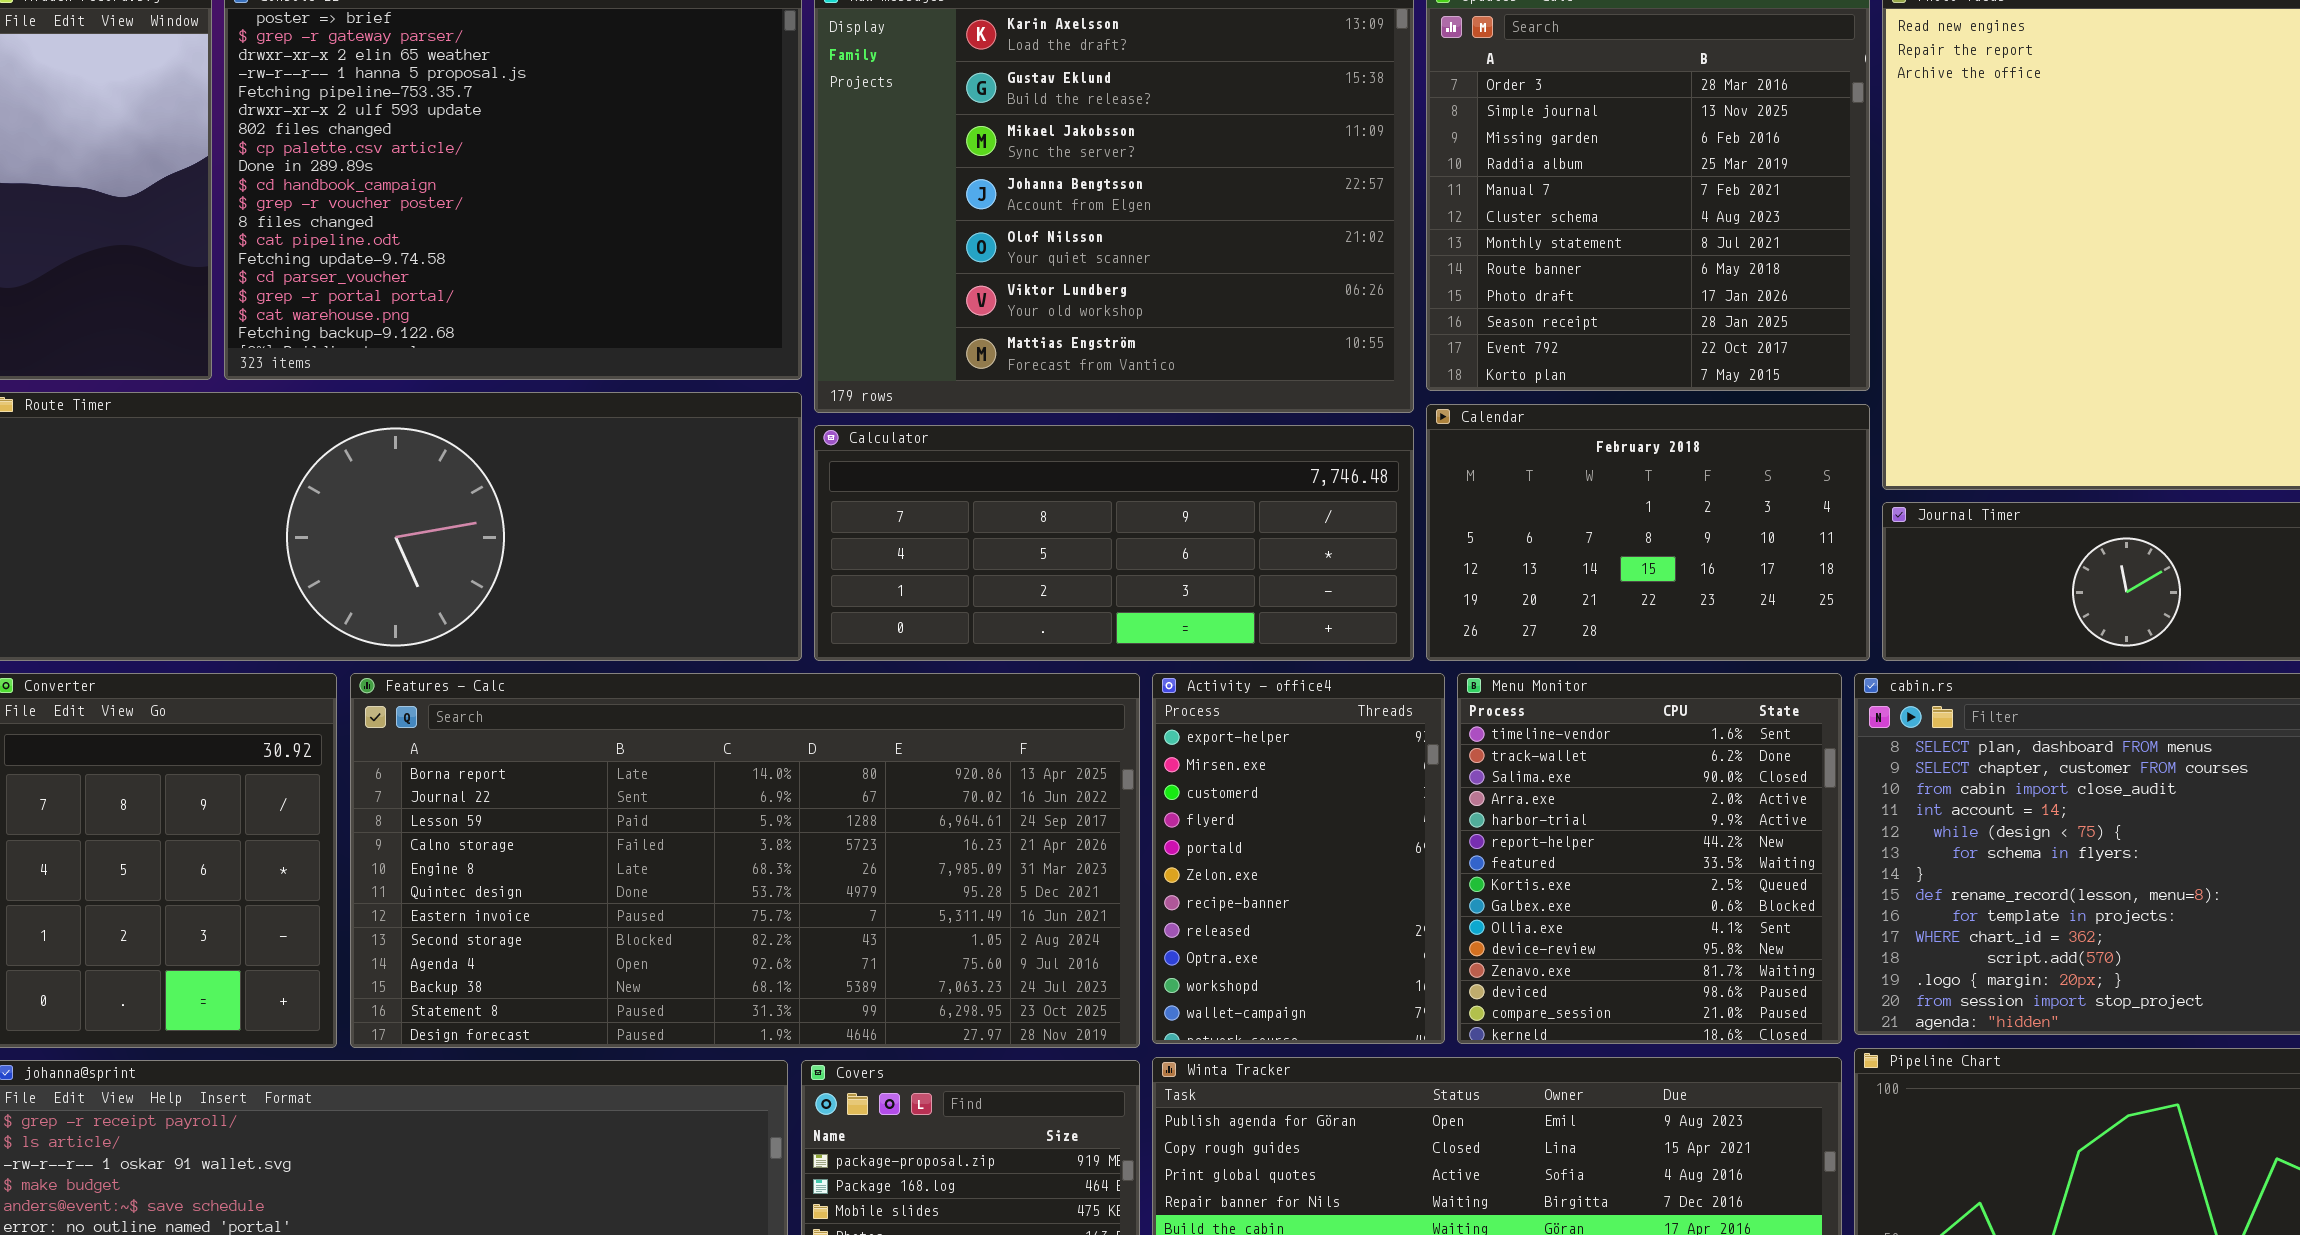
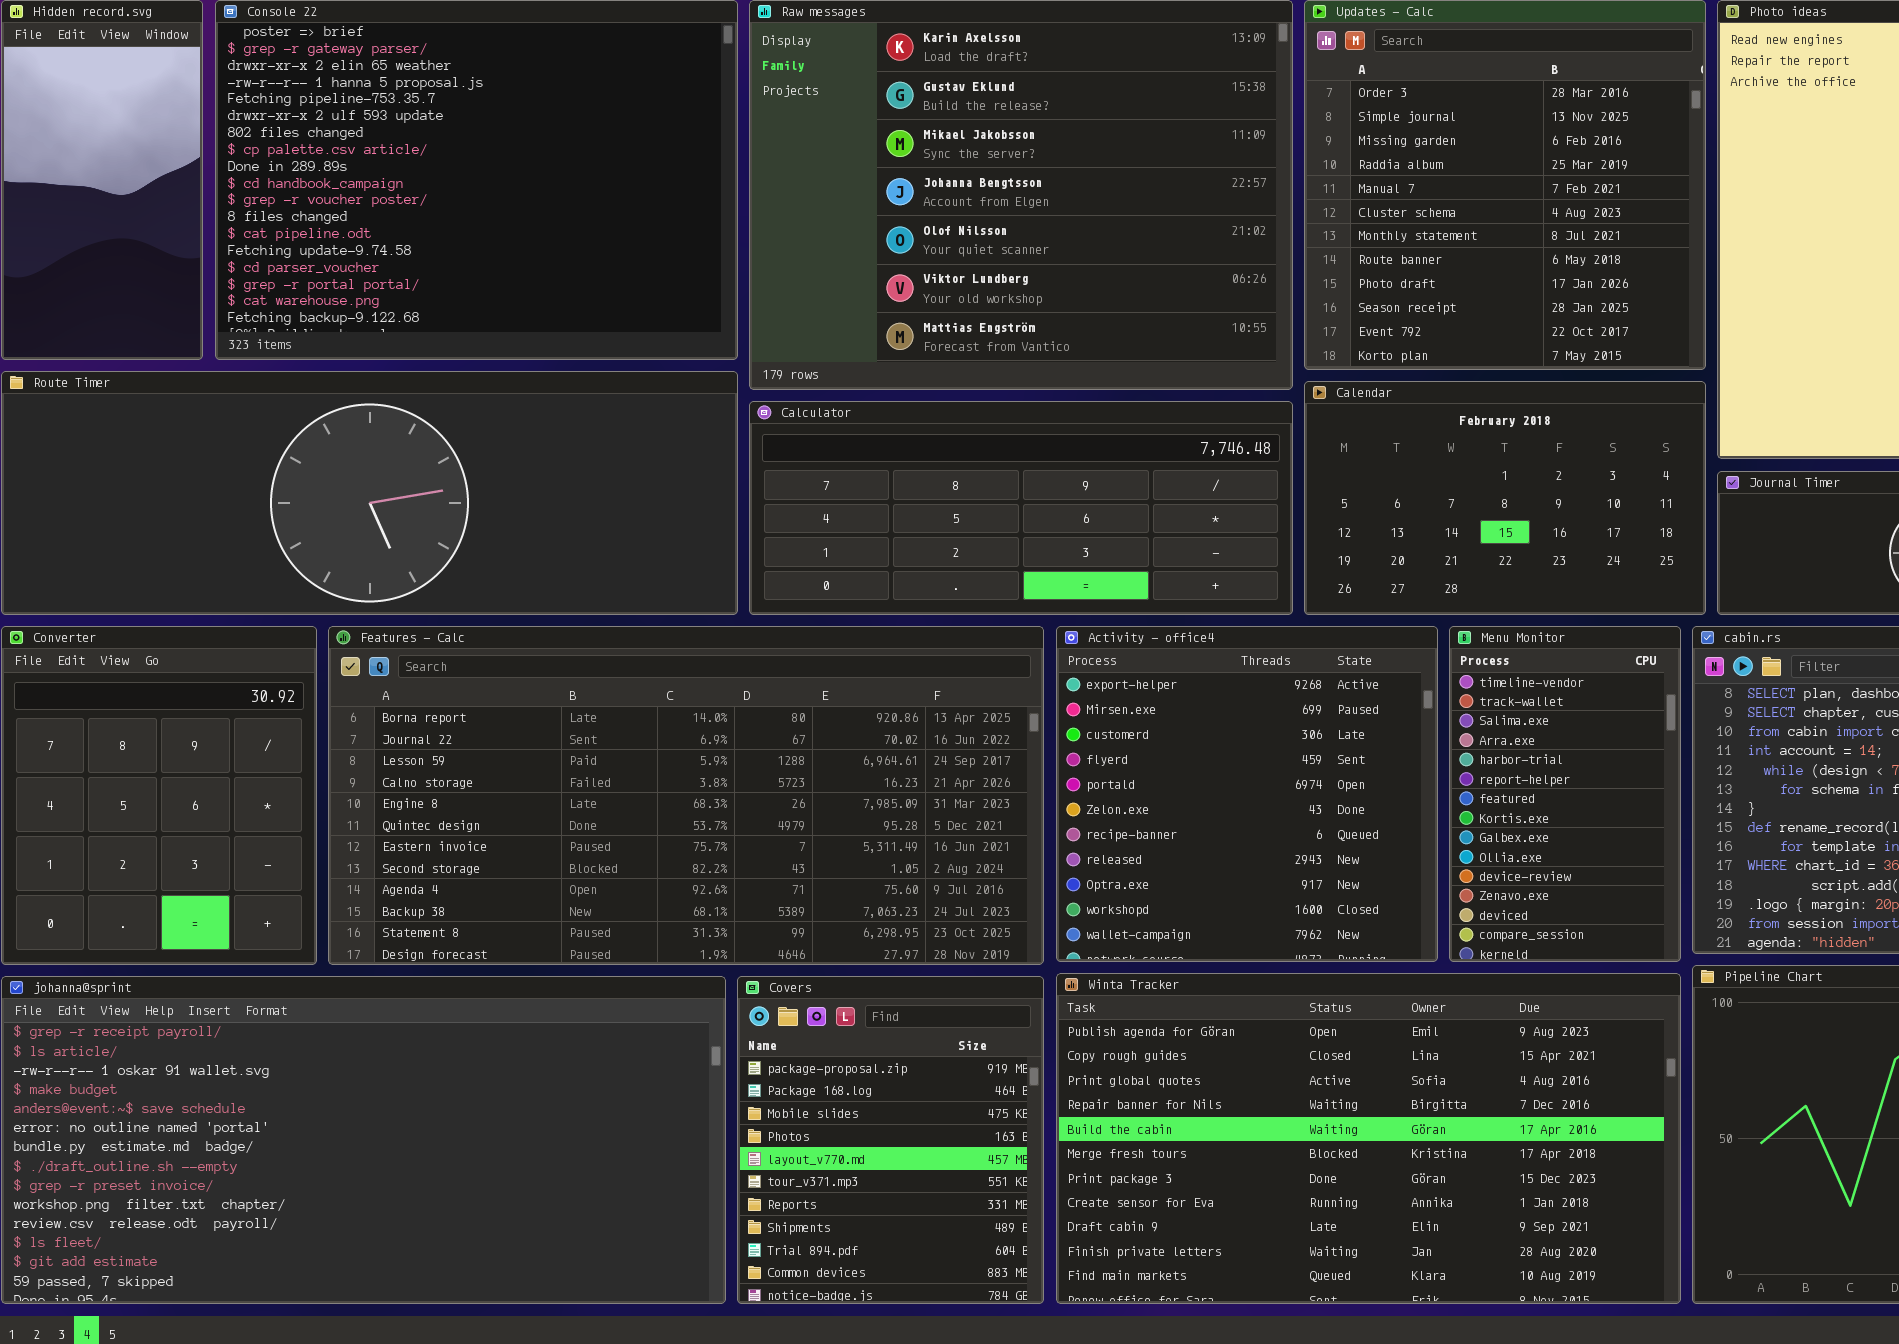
Activity - office4: [1152,673,1445,1044] -> [1056,626,1438,962], resized
Menu Monitor: [1457,673,1842,1044] -> [1449,626,1681,962], resized

